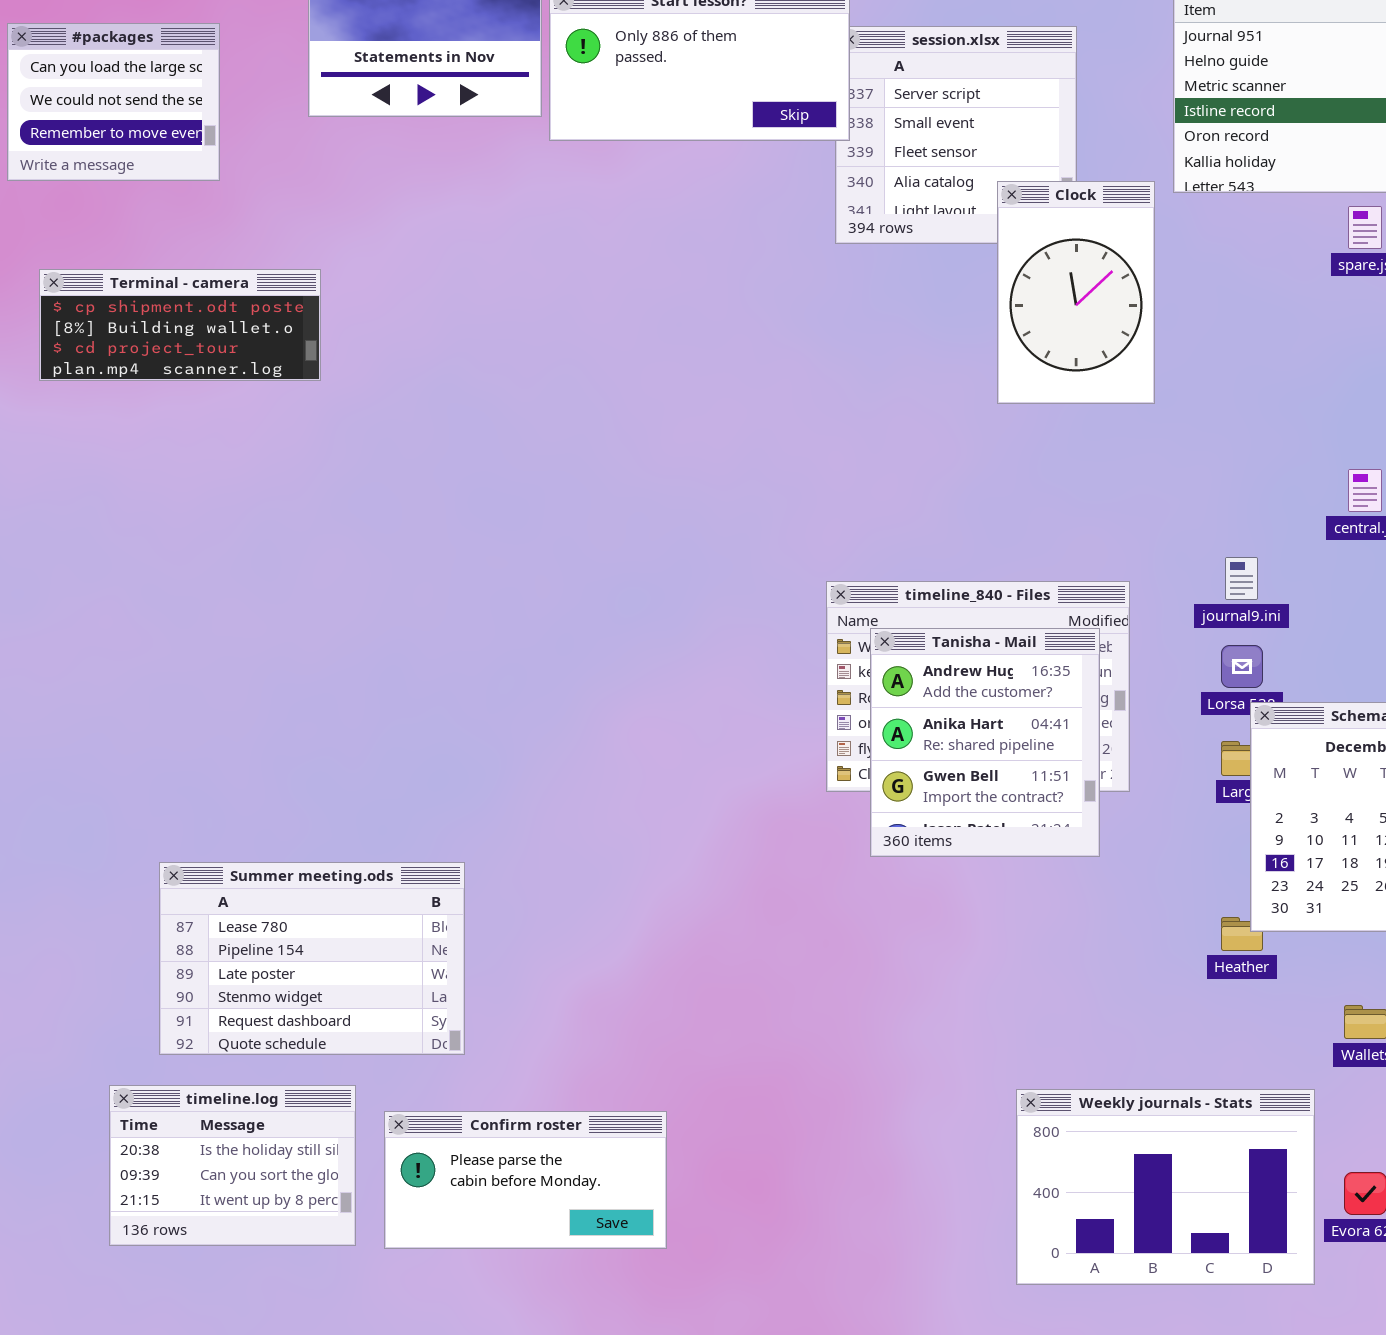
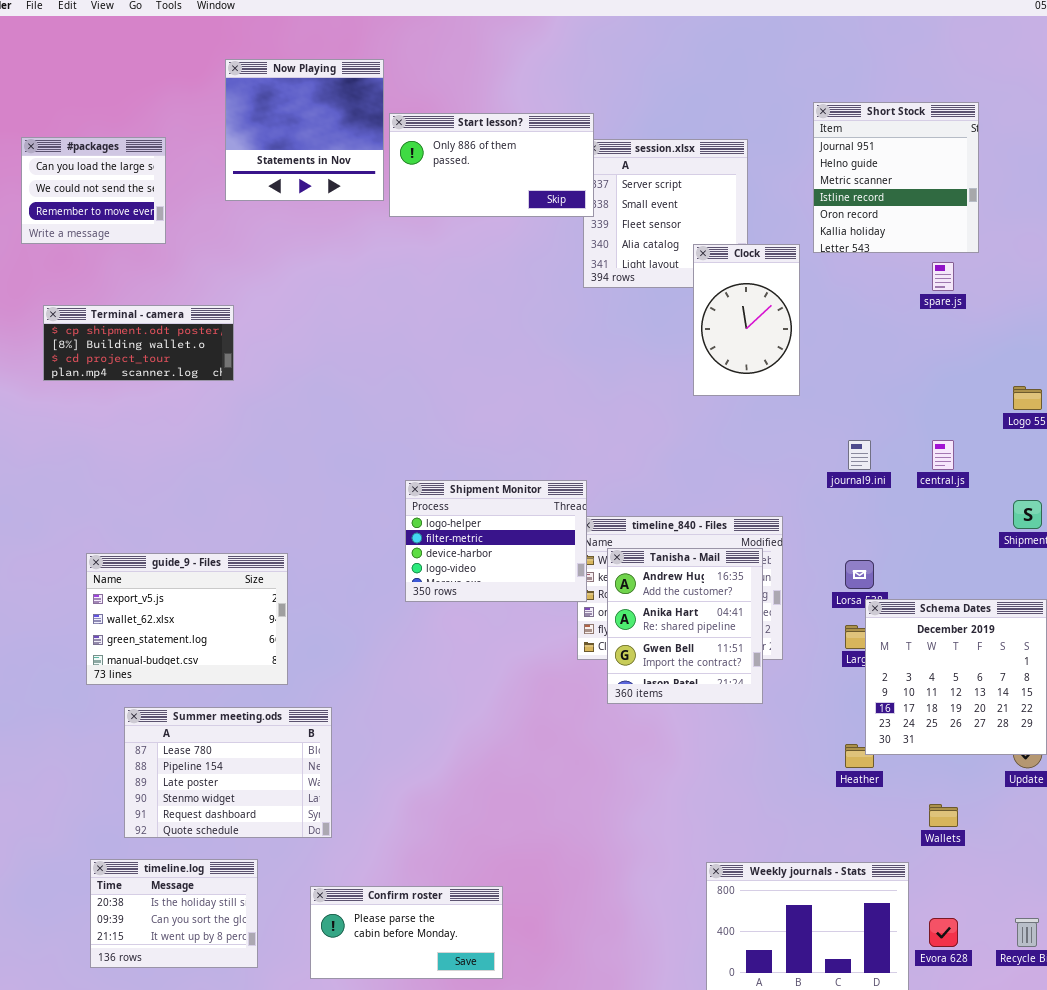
Shipment Monitor: none -> [405,480,587,602], opened
journal9.ini: [1225,557,1258,600] -> [848,440,871,470], moved
guide_9 - Files: none -> [86,553,288,685], opened
Confirm roster: [384,1111,667,1249] -> [310,886,503,979], moved

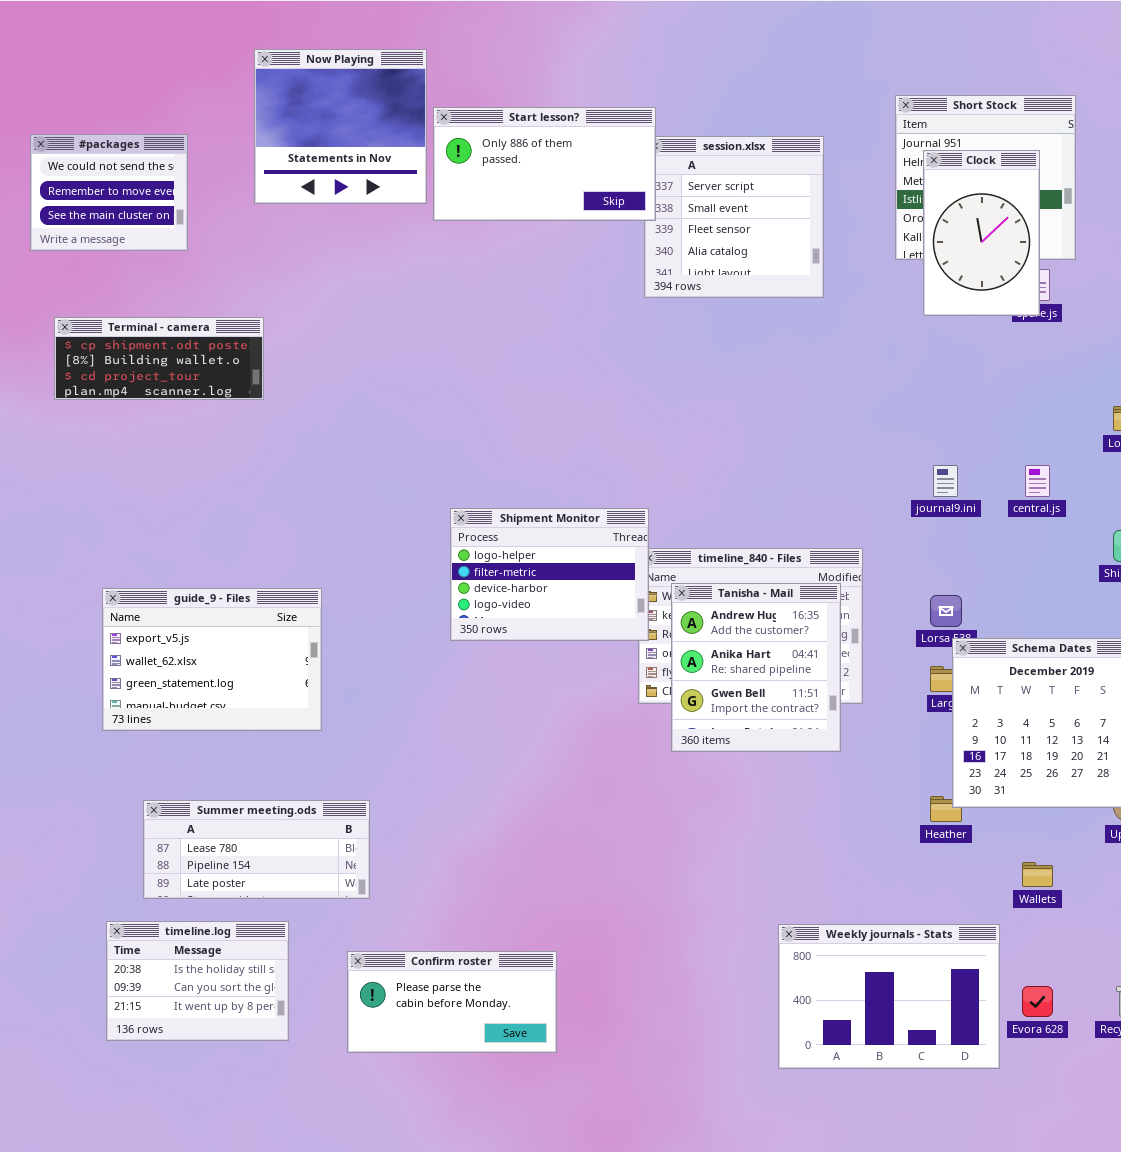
#packages: [21,137,166,244] -> [30,134,188,251], scrolled down 1 row
Clock: [693,244,800,396] -> [923,150,1040,316], moved
Summer meeting.ods: [124,707,332,838] -> [143,800,370,899], resized

